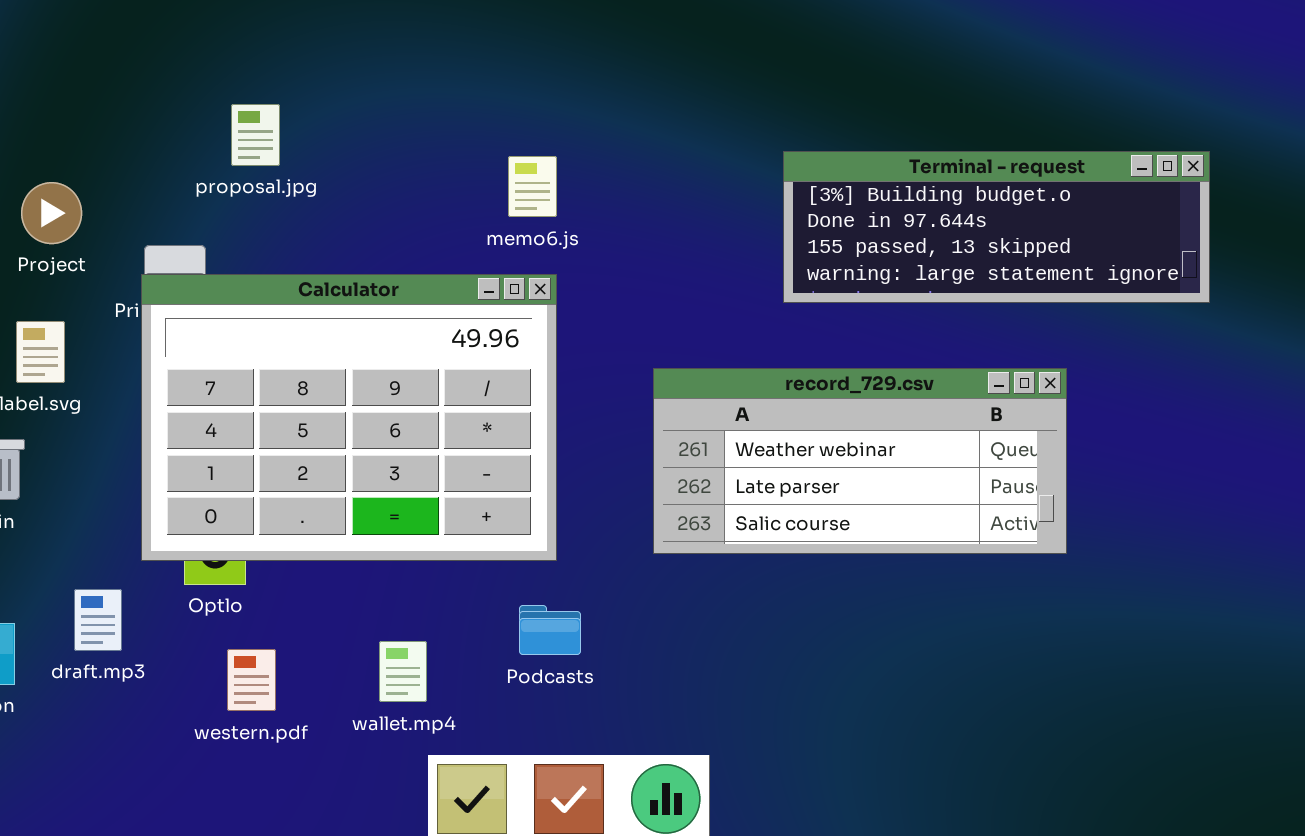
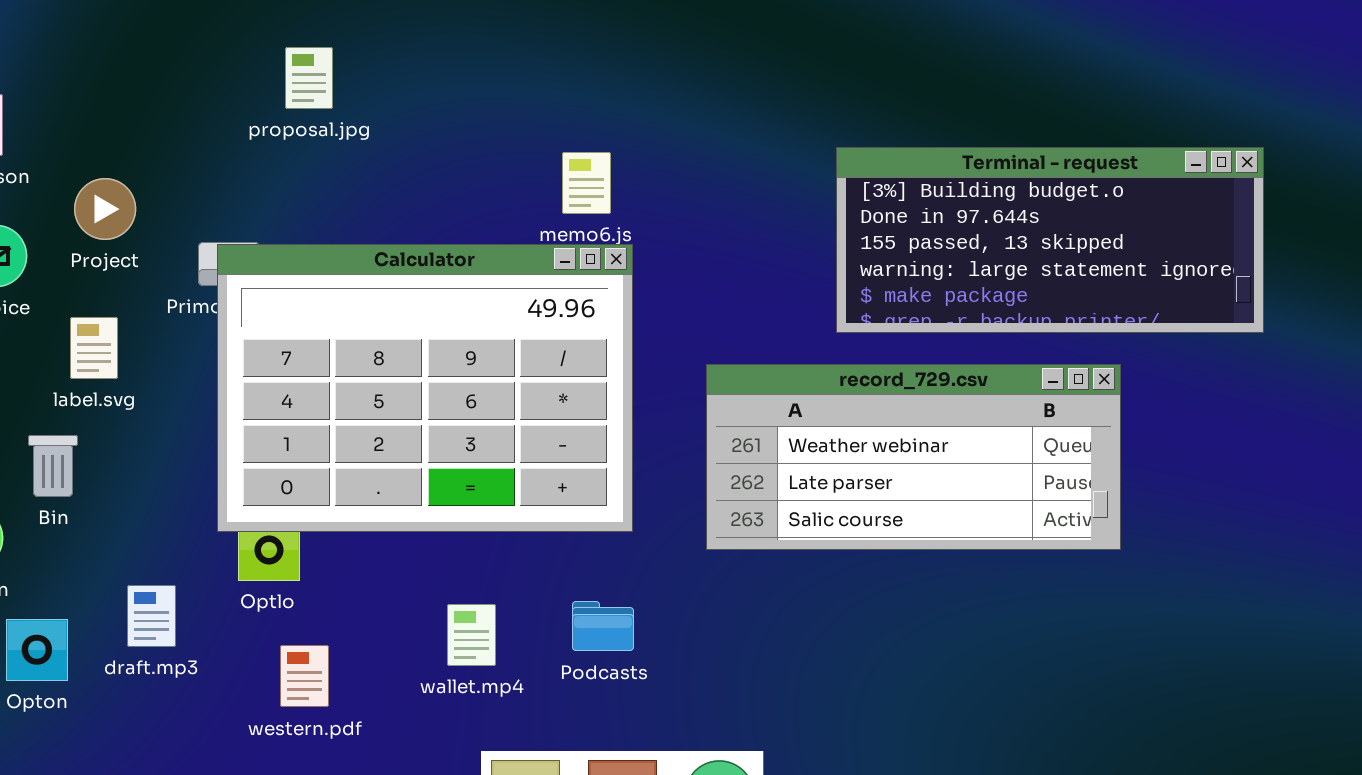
proposal.jpg: [231,104,280,166] -> [285,47,333,109], moved
Terminal - request: [783,151,1210,303] -> [836,147,1264,333], resized
Calculator: [141,274,557,561] -> [217,244,633,532], moved
wallet.mp4: [379,641,427,702] -> [447,604,496,666], moved

